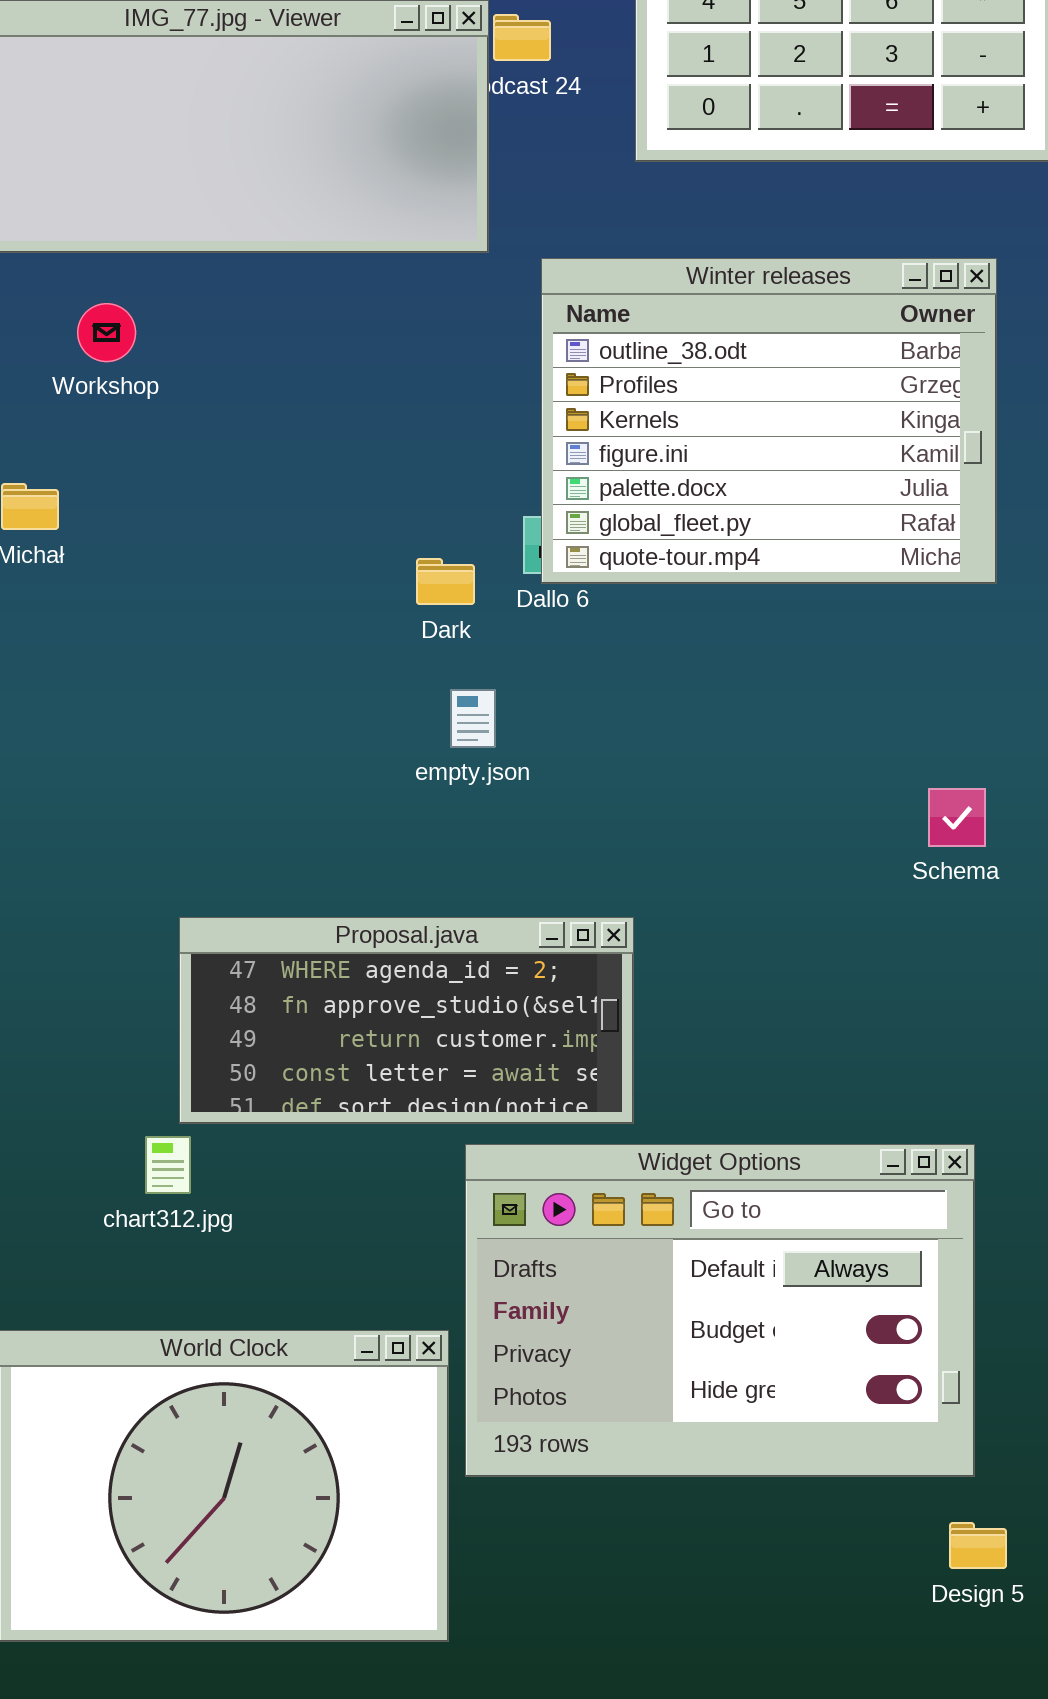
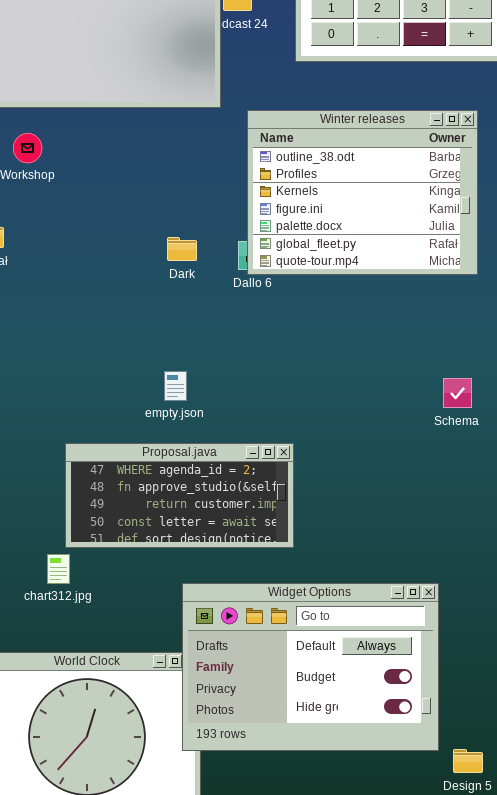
Dark: [416,558,475,605] -> [167,237,197,261], moved
empty.json: [450,689,496,748] -> [164,371,187,401], moved
Widget Options: [465,1144,975,1477] -> [182,583,439,751], moved

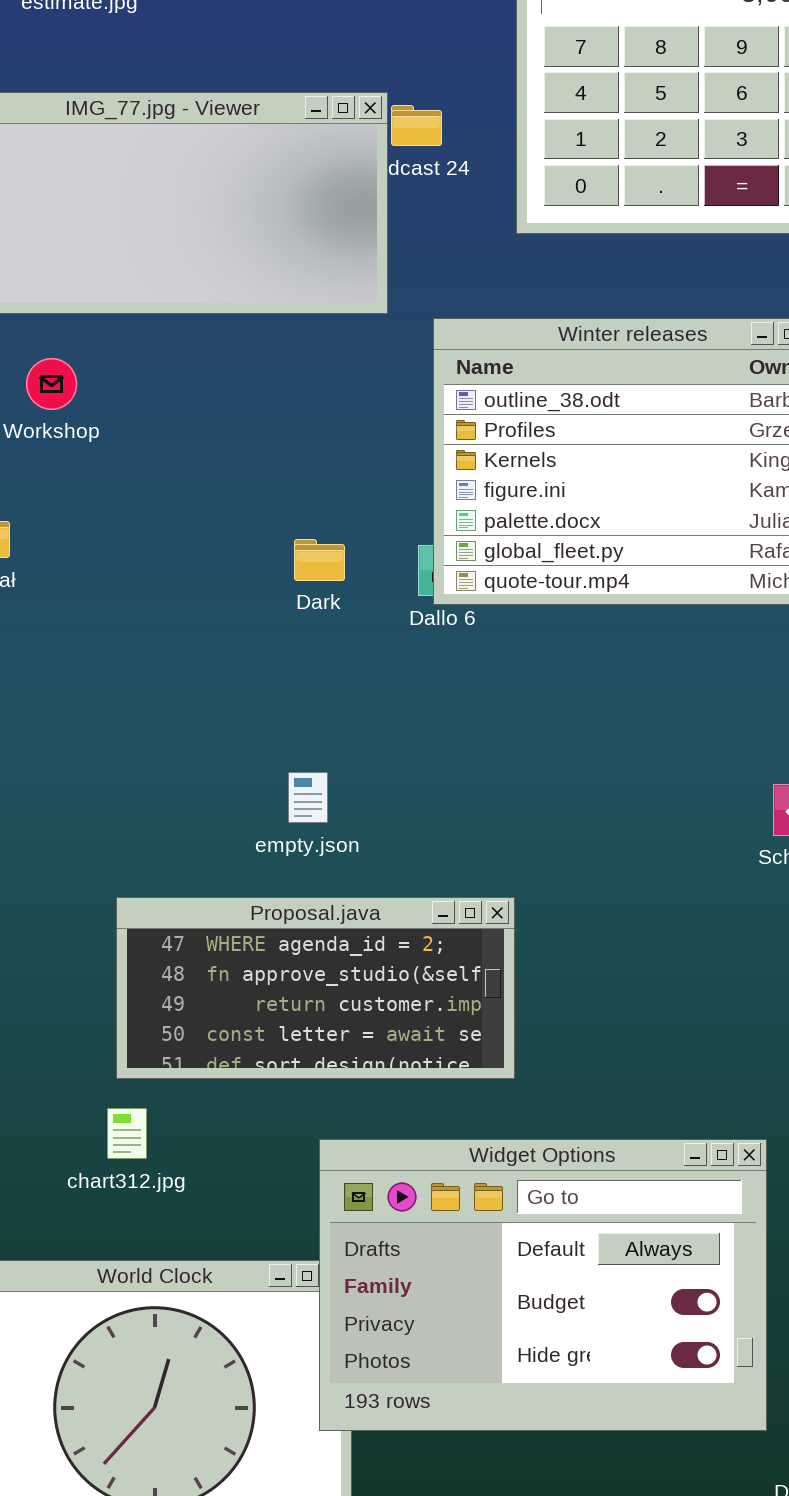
chart312.jpg: [47,554,70,584] -> [107,1108,147,1159], moved

